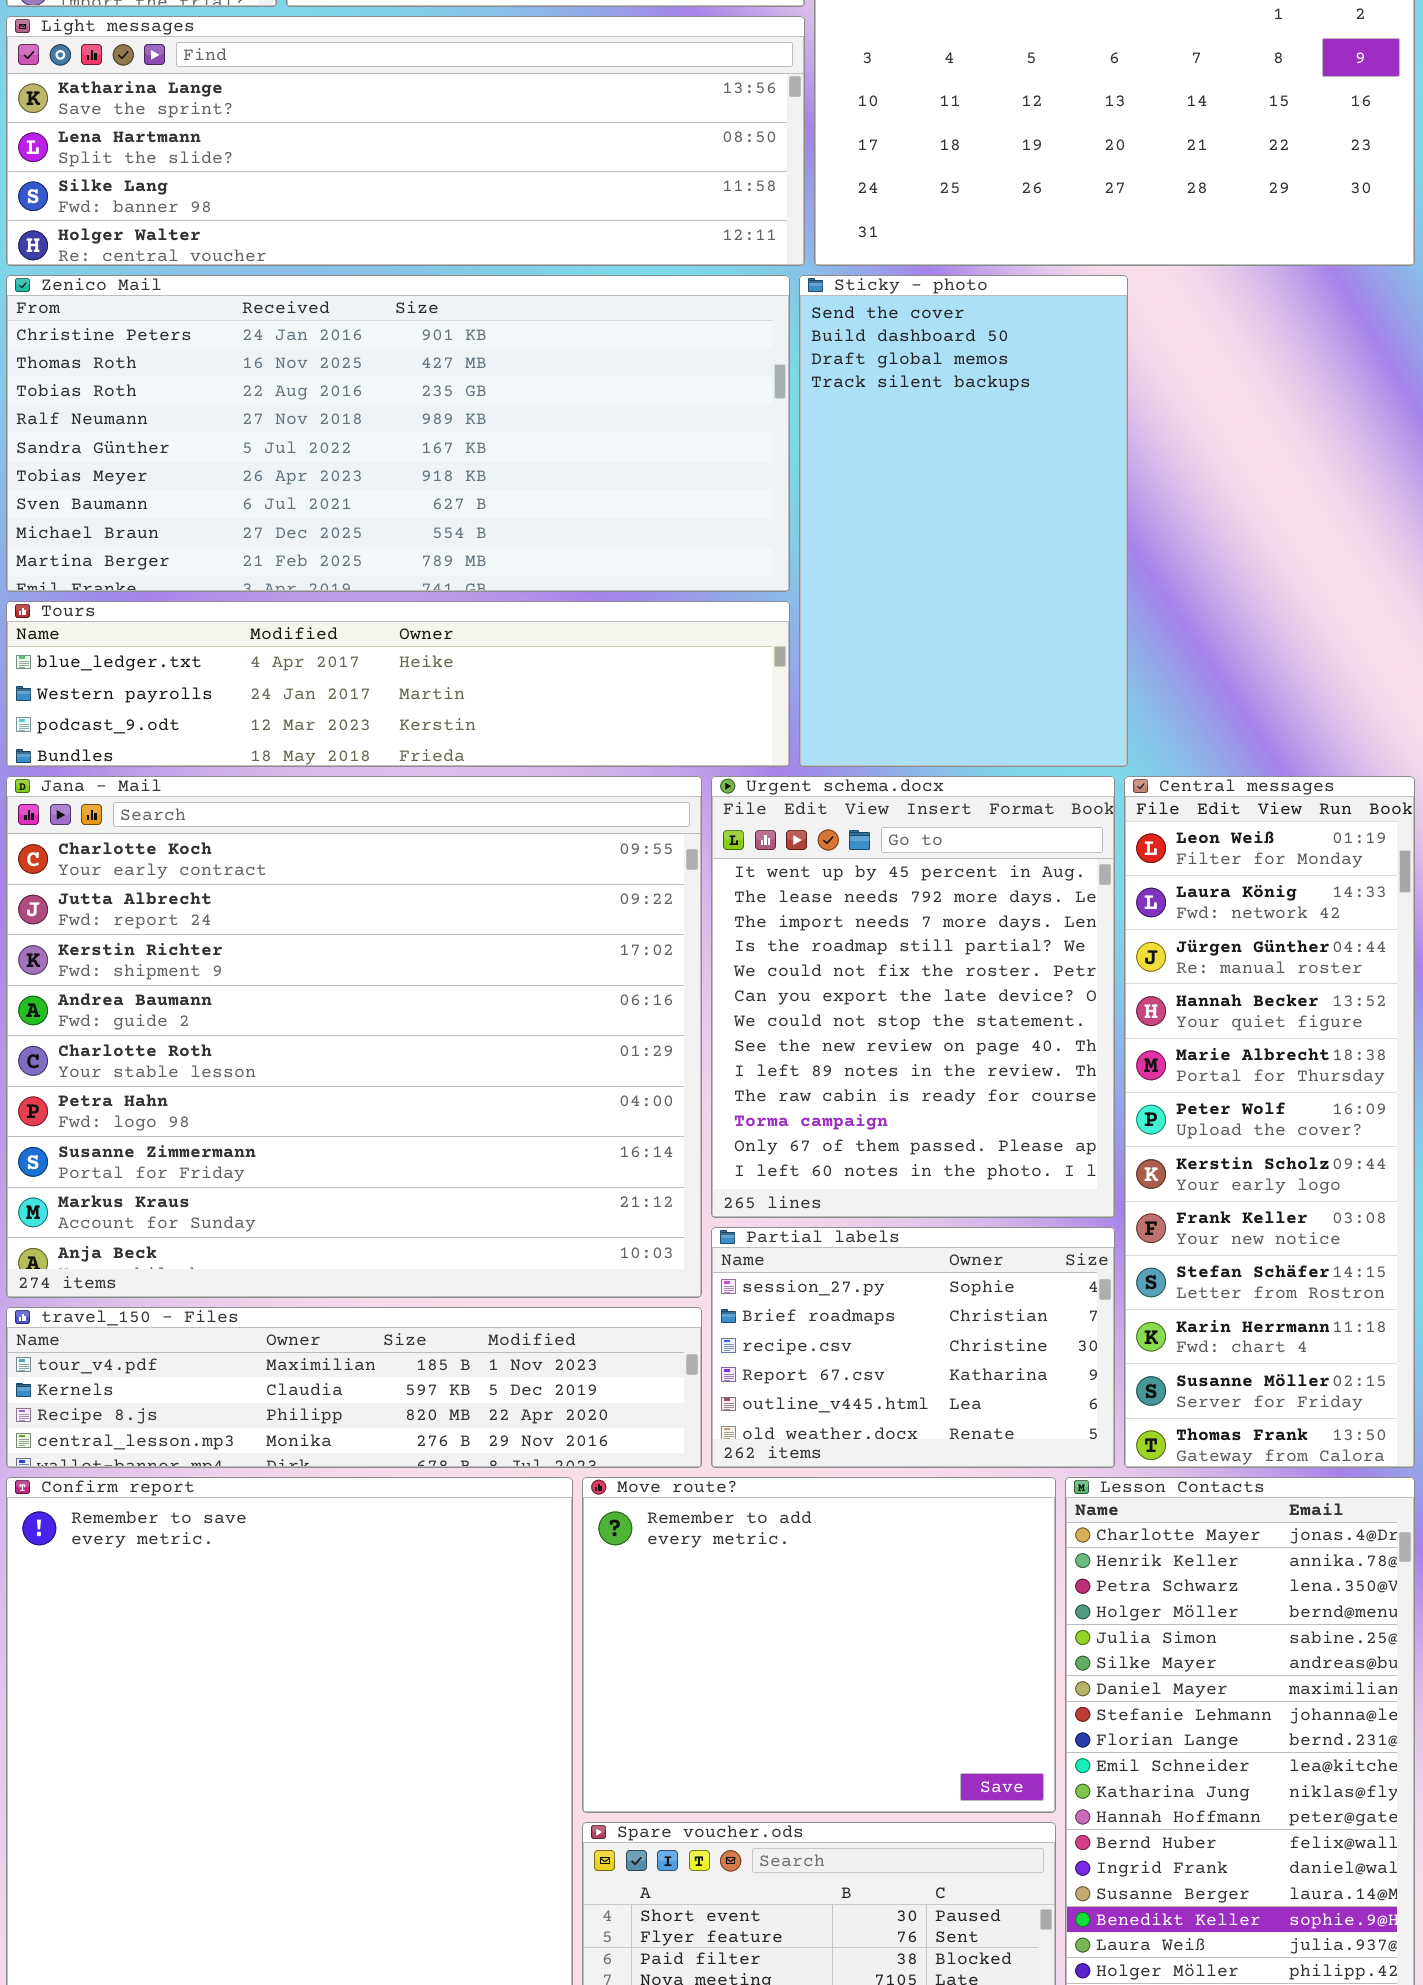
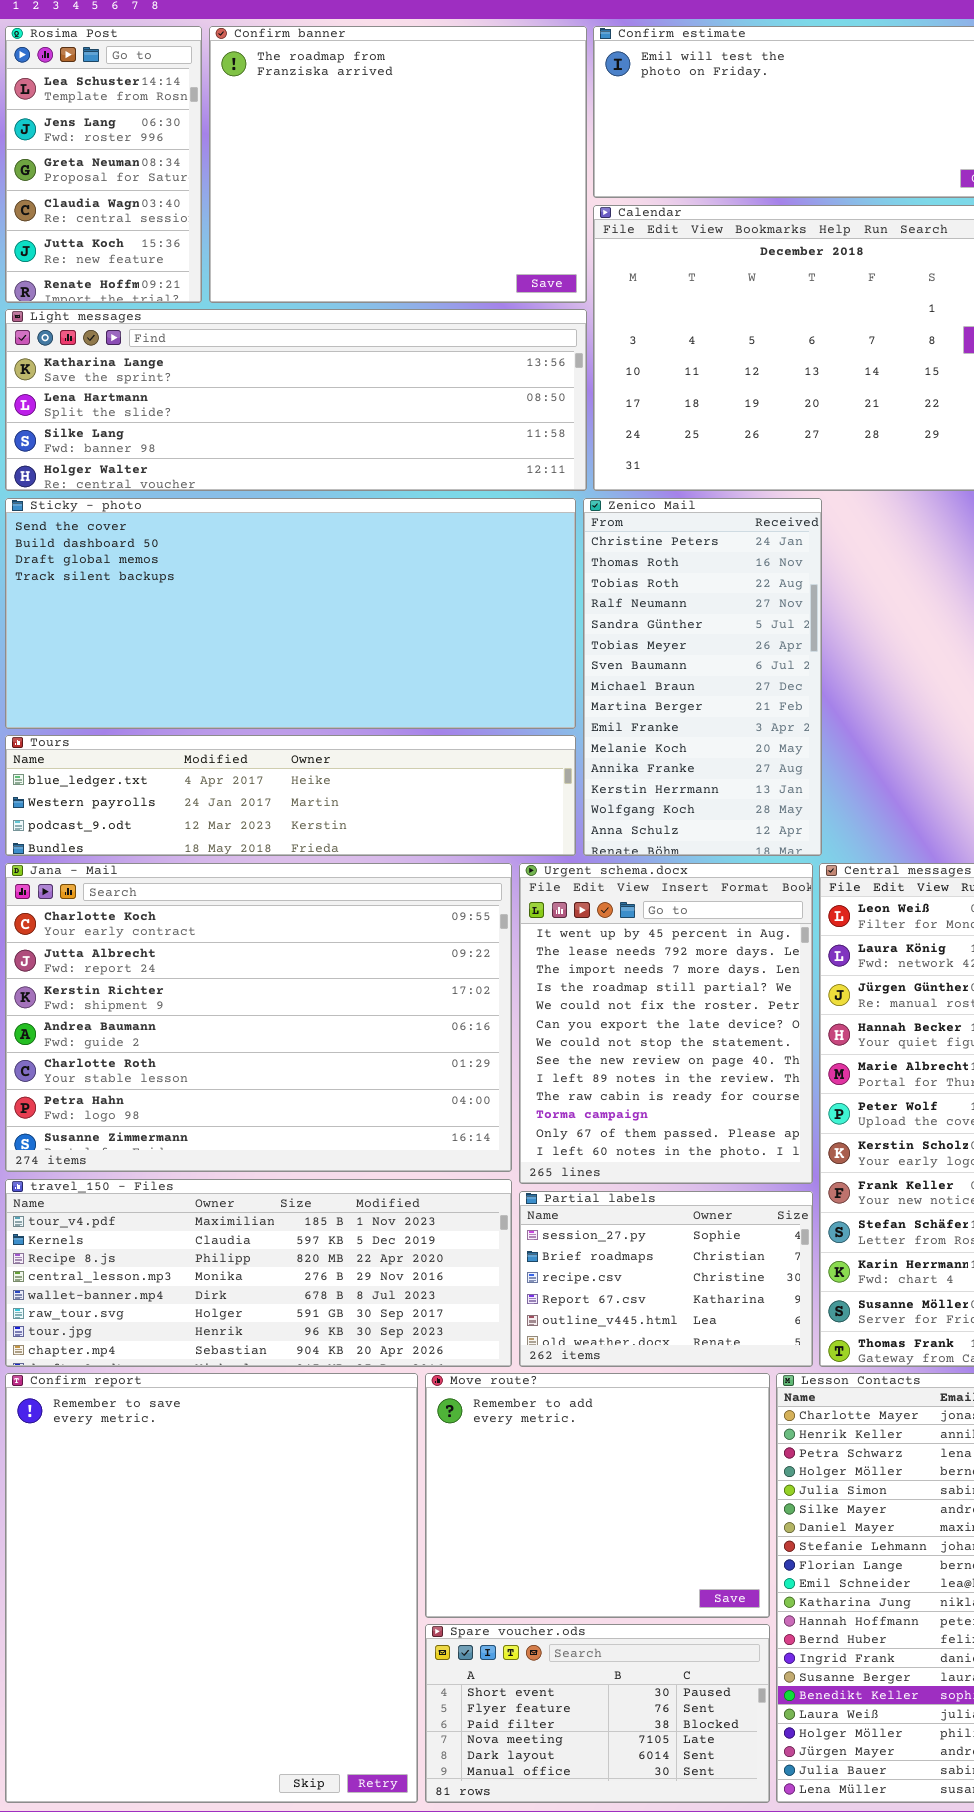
Zenico Mail: [6,275,790,592] -> [583,498,822,856], moved, resized
Sticky - photo: [799,275,1128,767] -> [5,498,576,729], moved, resized
Jana - Mail: [6,776,702,1298] -> [5,863,512,1172], resized
travel_150 - Files: [6,1307,702,1468] -> [5,1179,512,1367], resized

